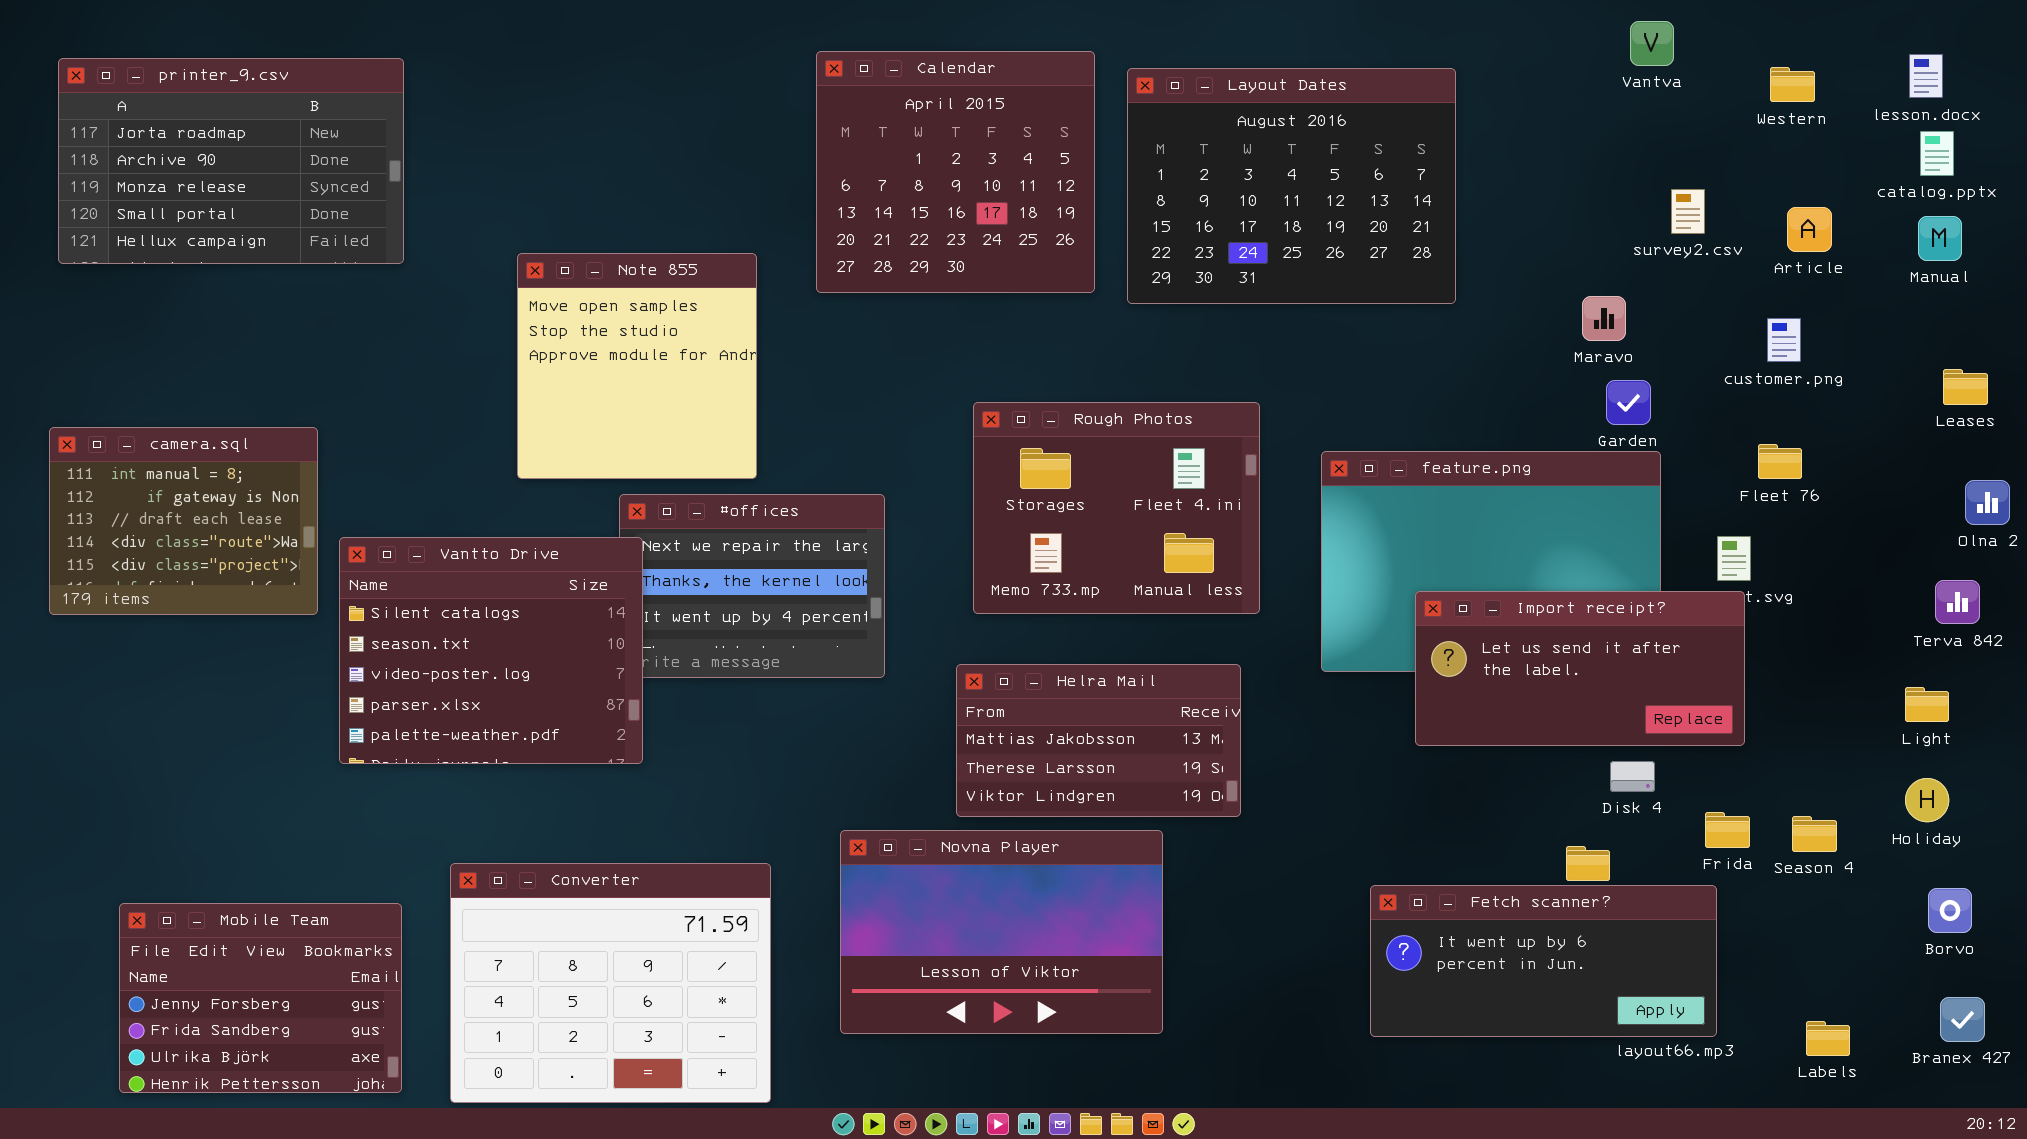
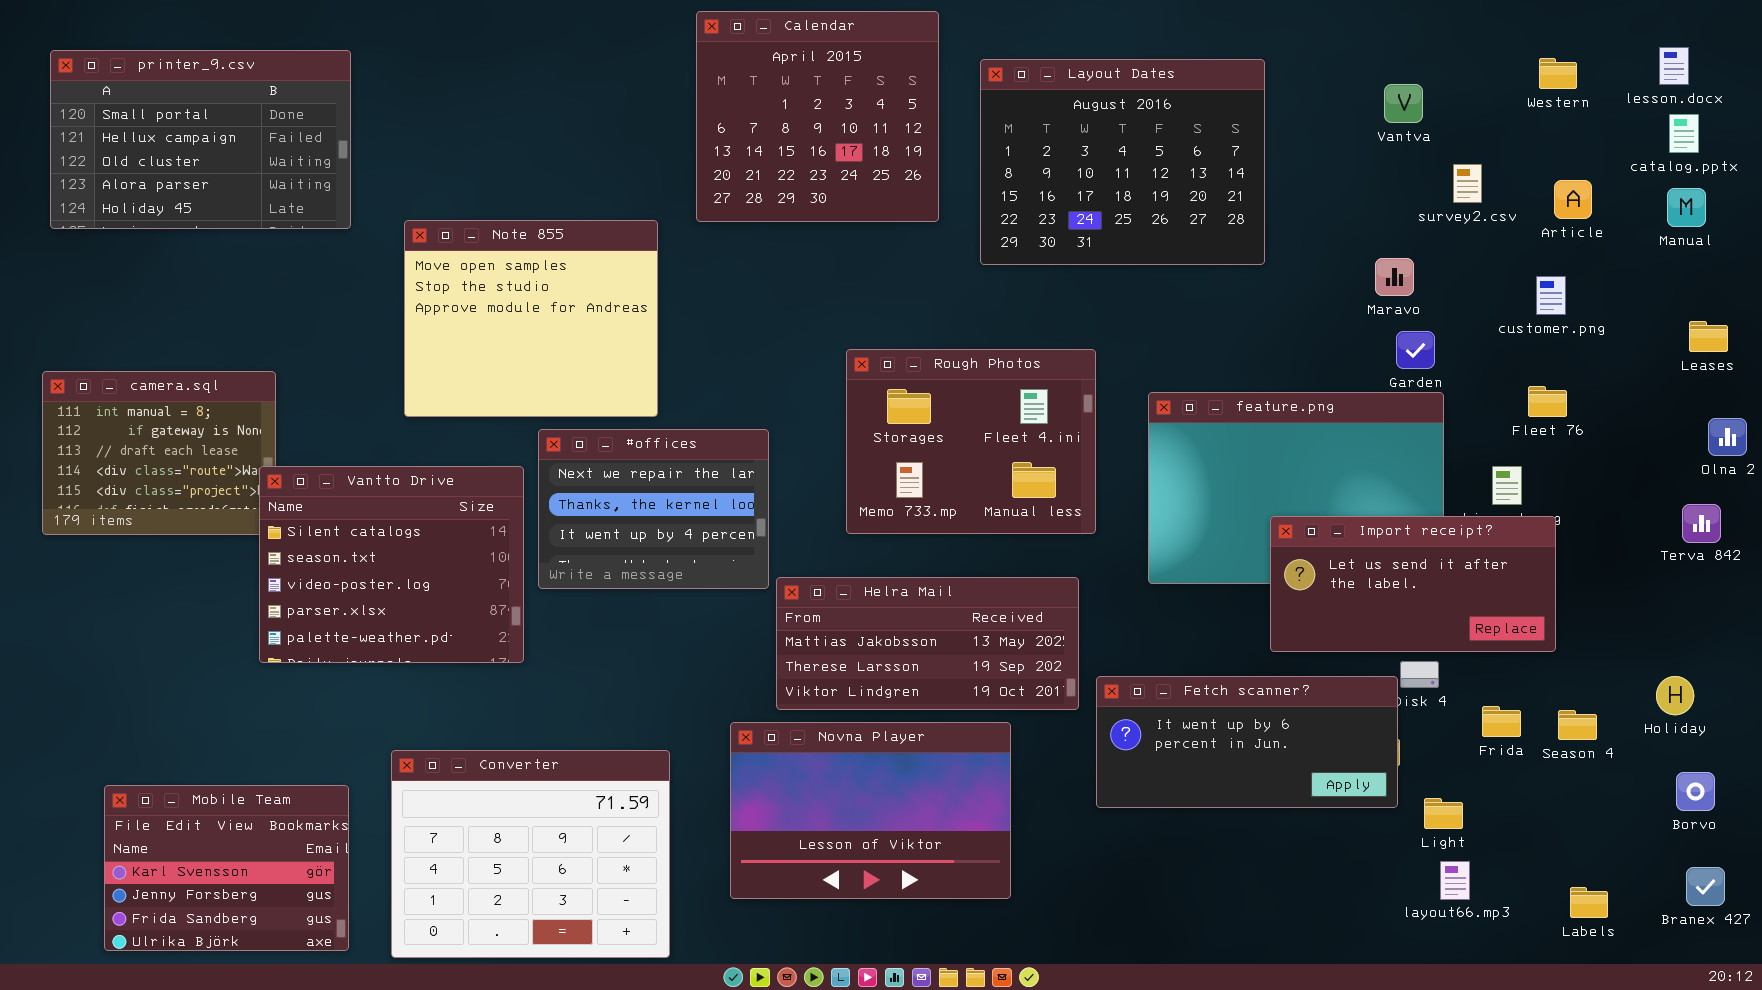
Vantva: [1630,21,1674,66] -> [1384,84,1423,123], moved
Calendar: [816,51,1095,293] -> [696,11,939,222], moved
printer_9.csv: [58,58,404,264] -> [50,50,351,229], scrolled down 3 rows
Note 855: [517,253,757,479] -> [404,220,658,417], resized
Vantto Drive: [339,537,643,764] -> [259,466,524,663], moved
Import receipt?: [1415,591,1745,746] -> [1270,516,1556,652], moved
Helra Mail: [956,664,1241,817] -> [776,577,1079,710], resized
Light: [1905,687,1949,722] -> [1424,798,1463,829], moved
Fetch scanner?: [1370,885,1717,1037] -> [1096,676,1398,808], moved
Mobile Team: [119,903,402,1093] -> [104,785,349,951], scrolled up 1 row

